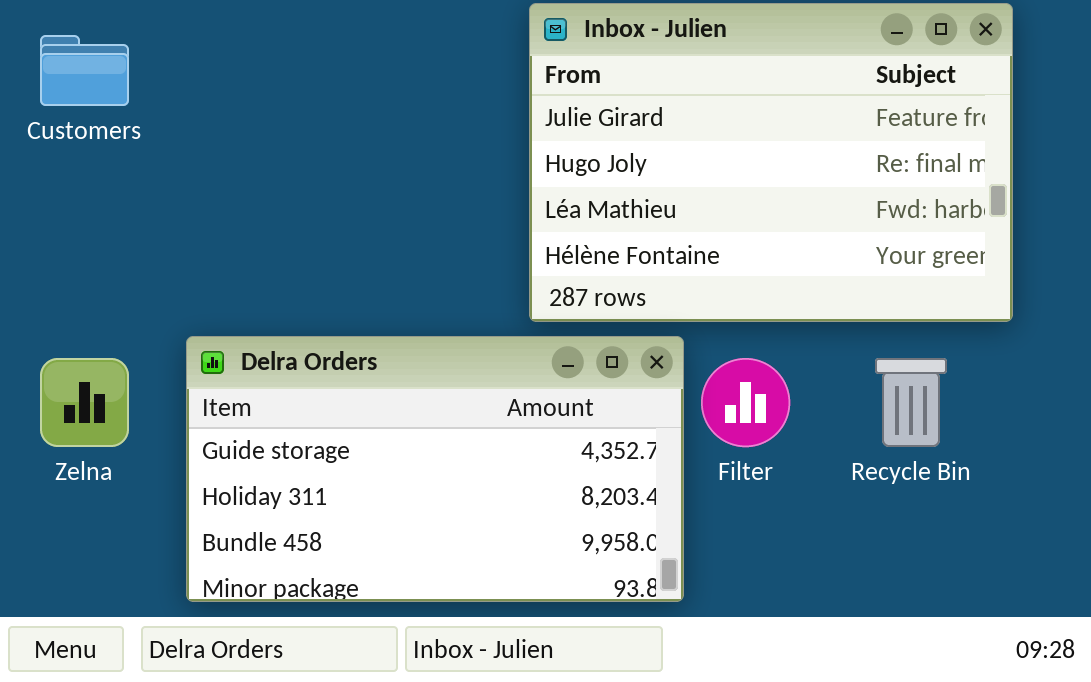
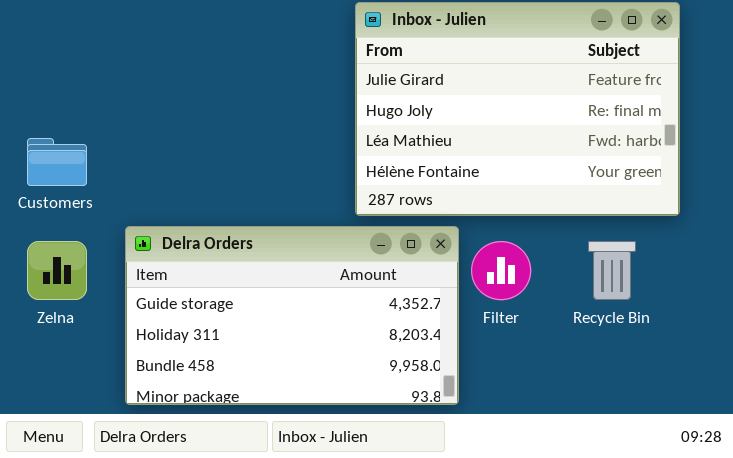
Customers: [40,35,129,106] -> [27,138,87,186], moved

